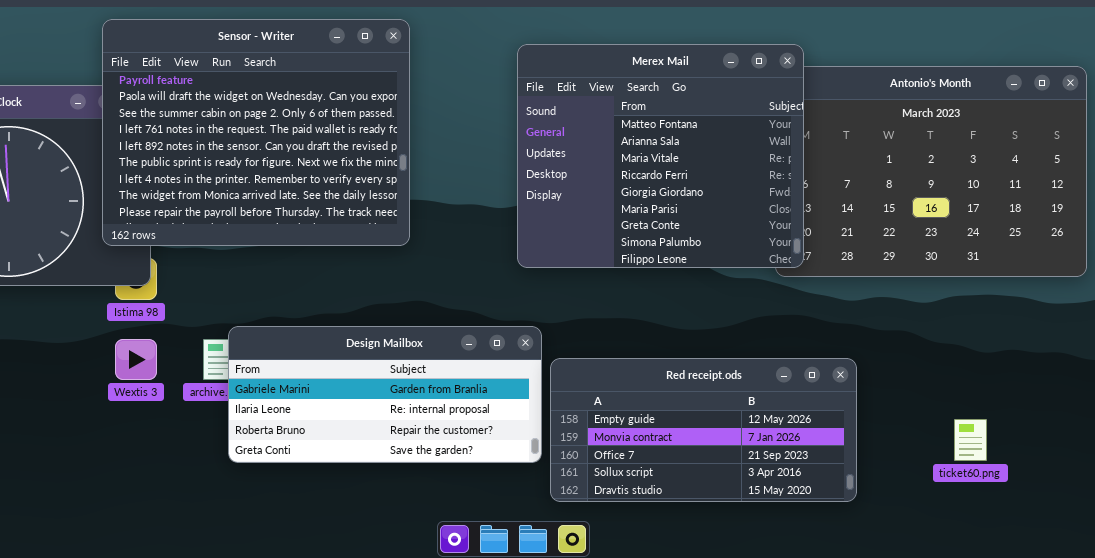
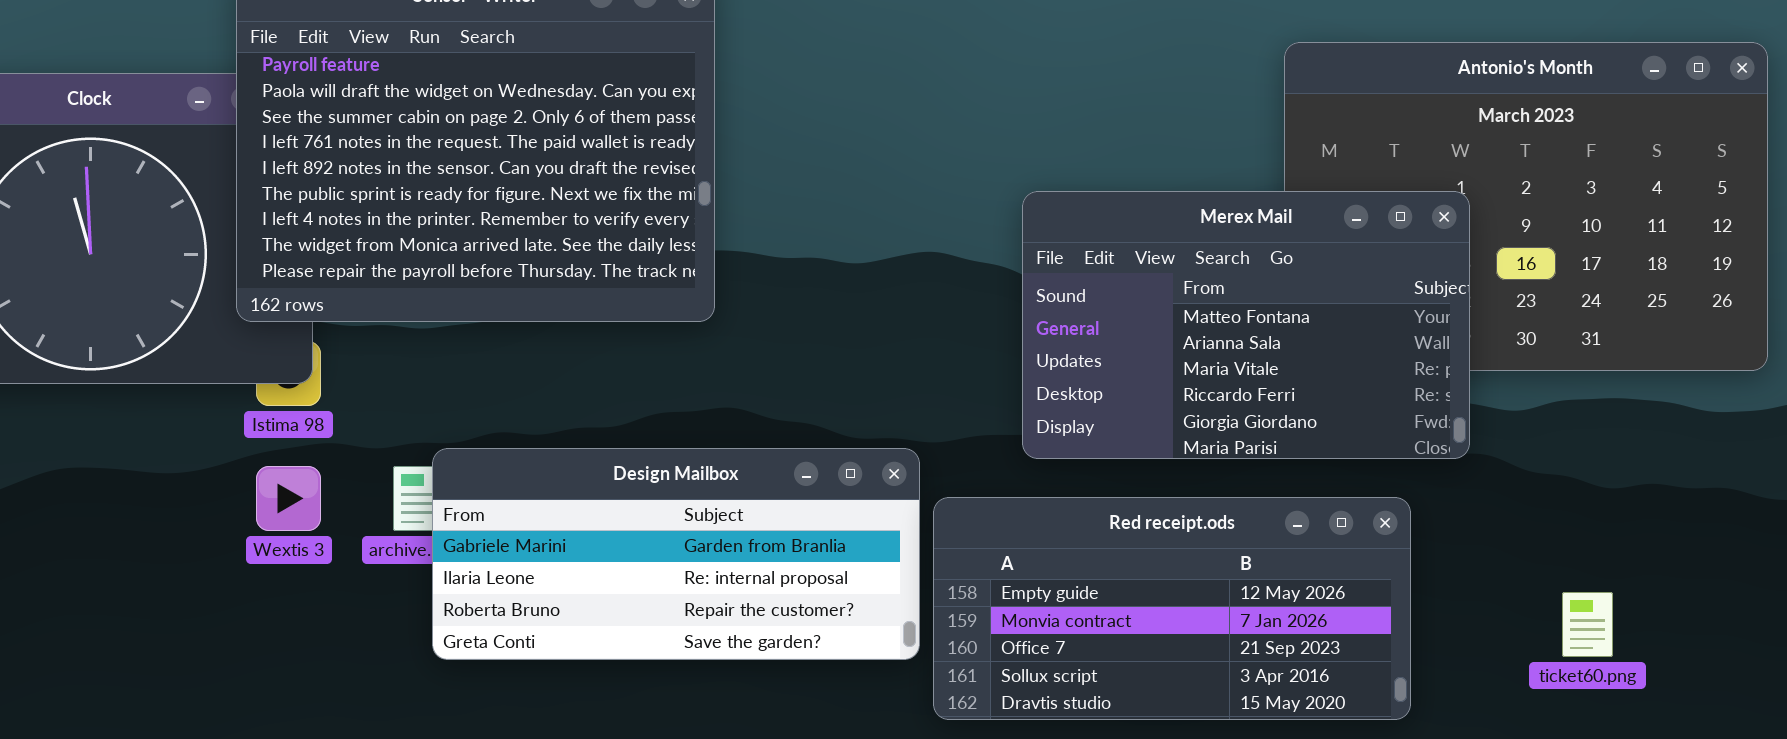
Merex Mail: [517,44,804,268] -> [1022,191,1470,459], moved, resized

